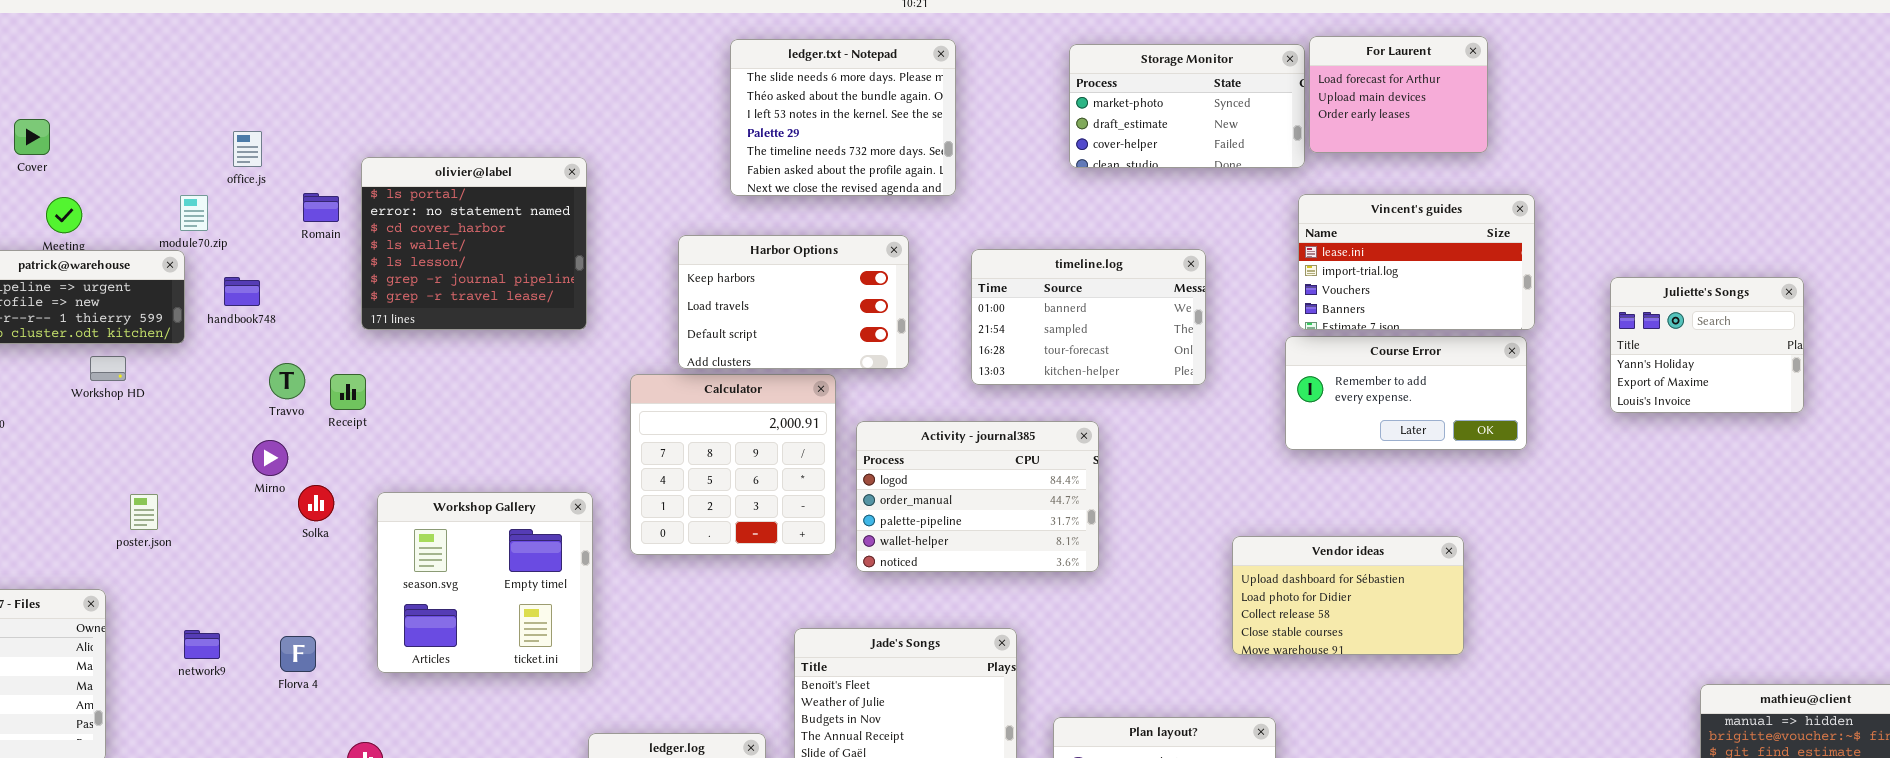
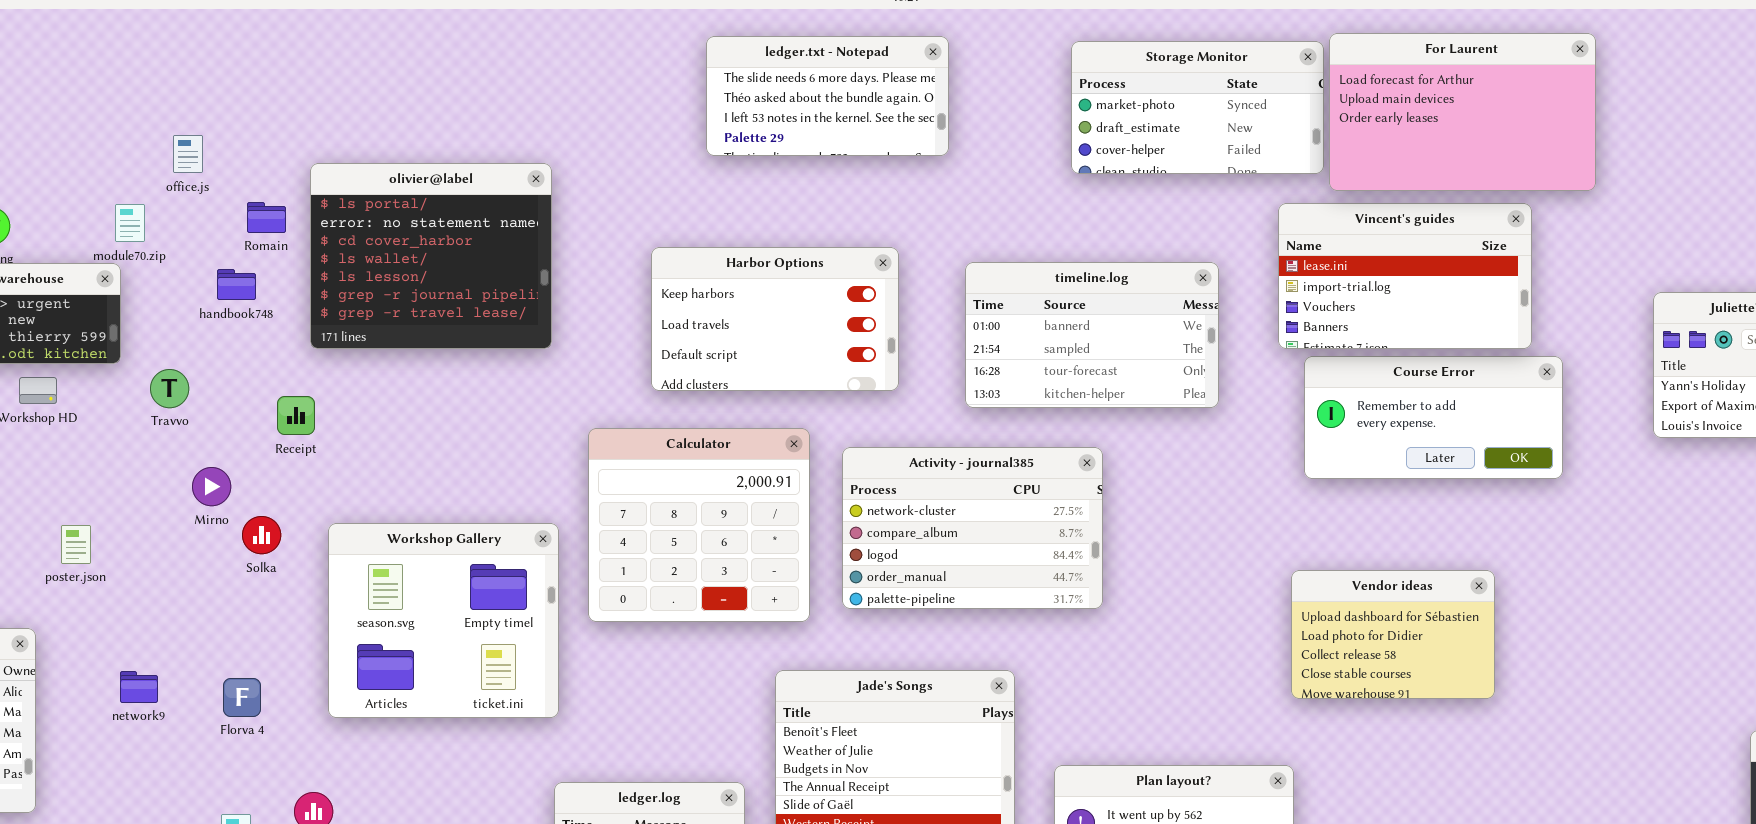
For Laurent: [1309,36,1488,153] -> [1329,33,1596,191], resized
ledger.txt - Notepad: [730,39,956,196] -> [706,36,949,156], resized
Vincent's guides: [1298,194,1535,330] -> [1278,203,1532,349], moved
handbook748: [224,277,260,306] -> [217,269,256,300], moved
Travvo: [269,363,305,399] -> [150,369,189,408], moved
Calculator: [630,374,836,555] -> [588,428,810,622], moved
Activity - journal385: [856,421,1099,572] -> [842,447,1103,609], scrolled up 2 rows
Vendor ideas: [1232,536,1464,655] -> [1291,570,1495,699], resized

